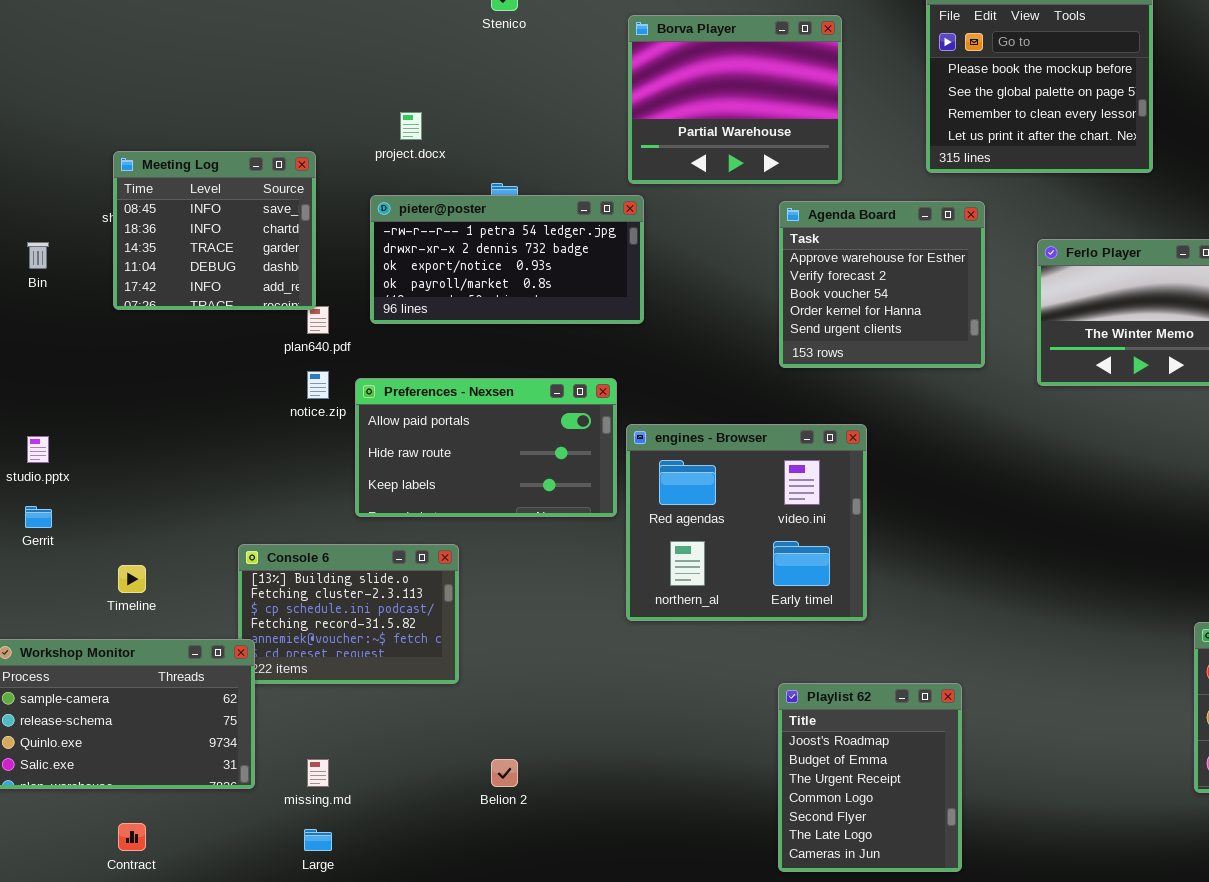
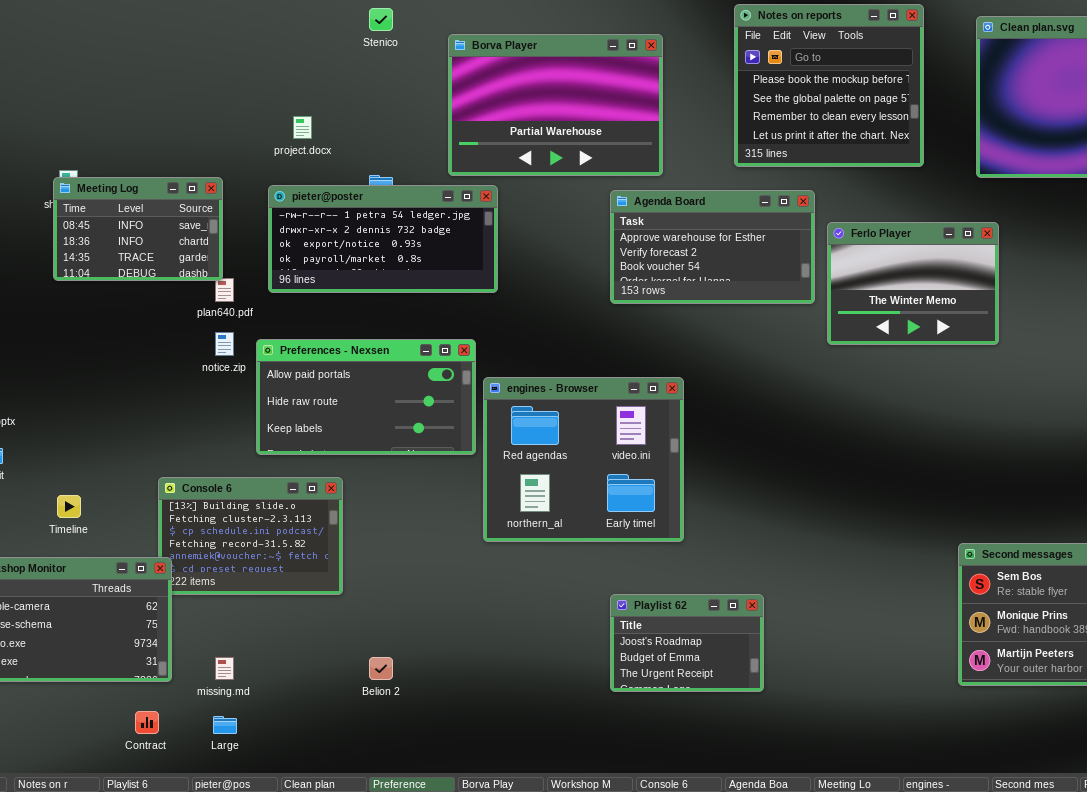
Borva Player: [628,15,842,184] -> [448,34,663,176], resized
Meeting Log: [113,151,316,310] -> [53,177,223,281], resized
Agenda Board: [779,201,985,368] -> [610,190,815,304], resized
Playlist 62: [778,683,962,872] -> [610,594,764,692], resized
Contract: [118,823,146,851] -> [135,711,159,734], moved

